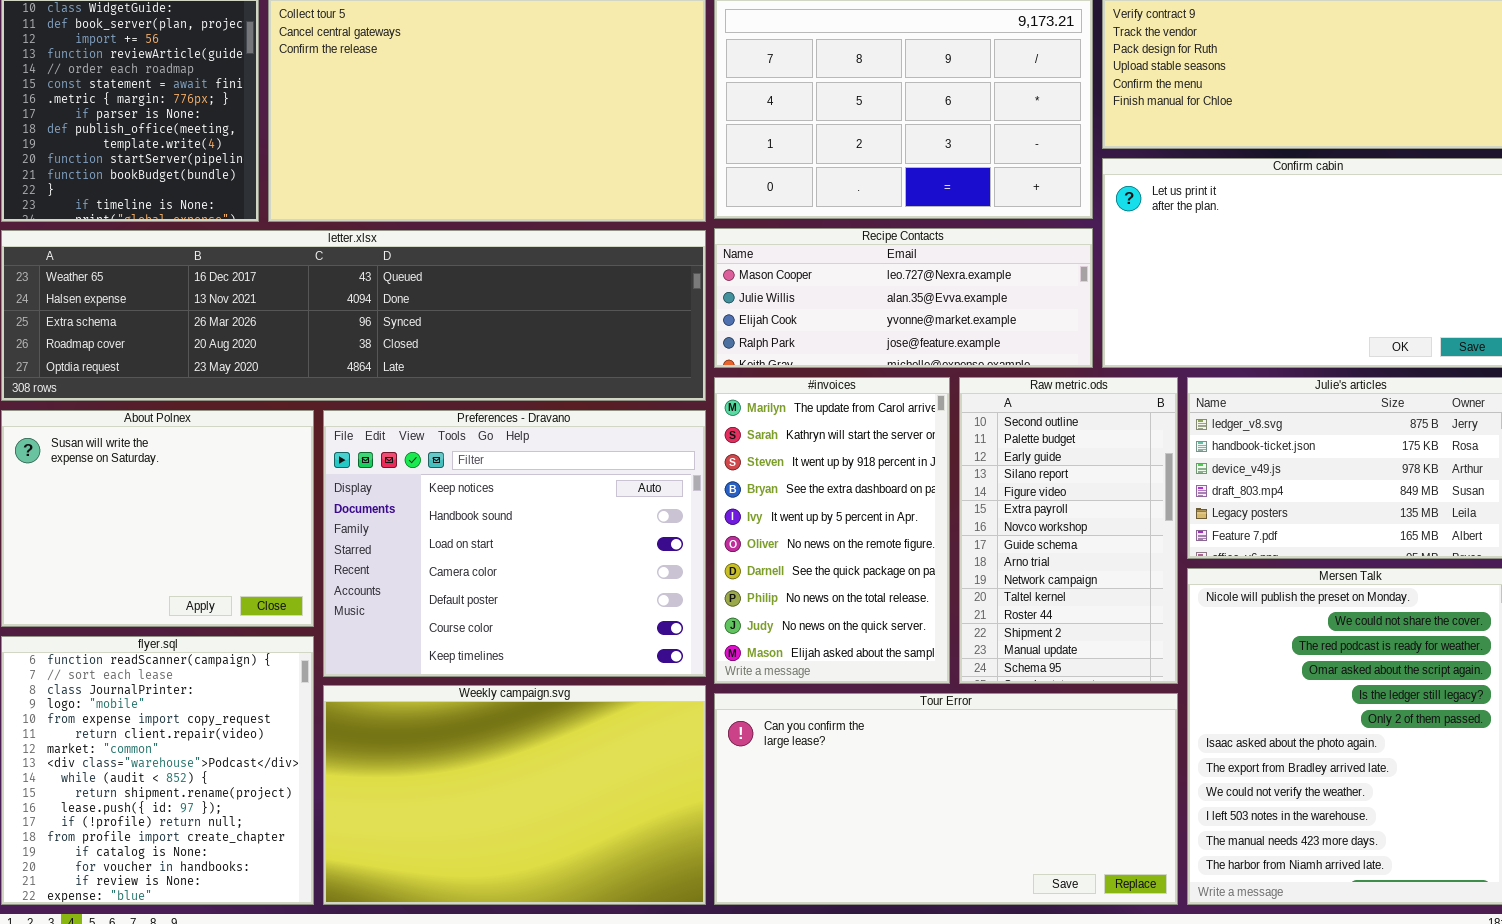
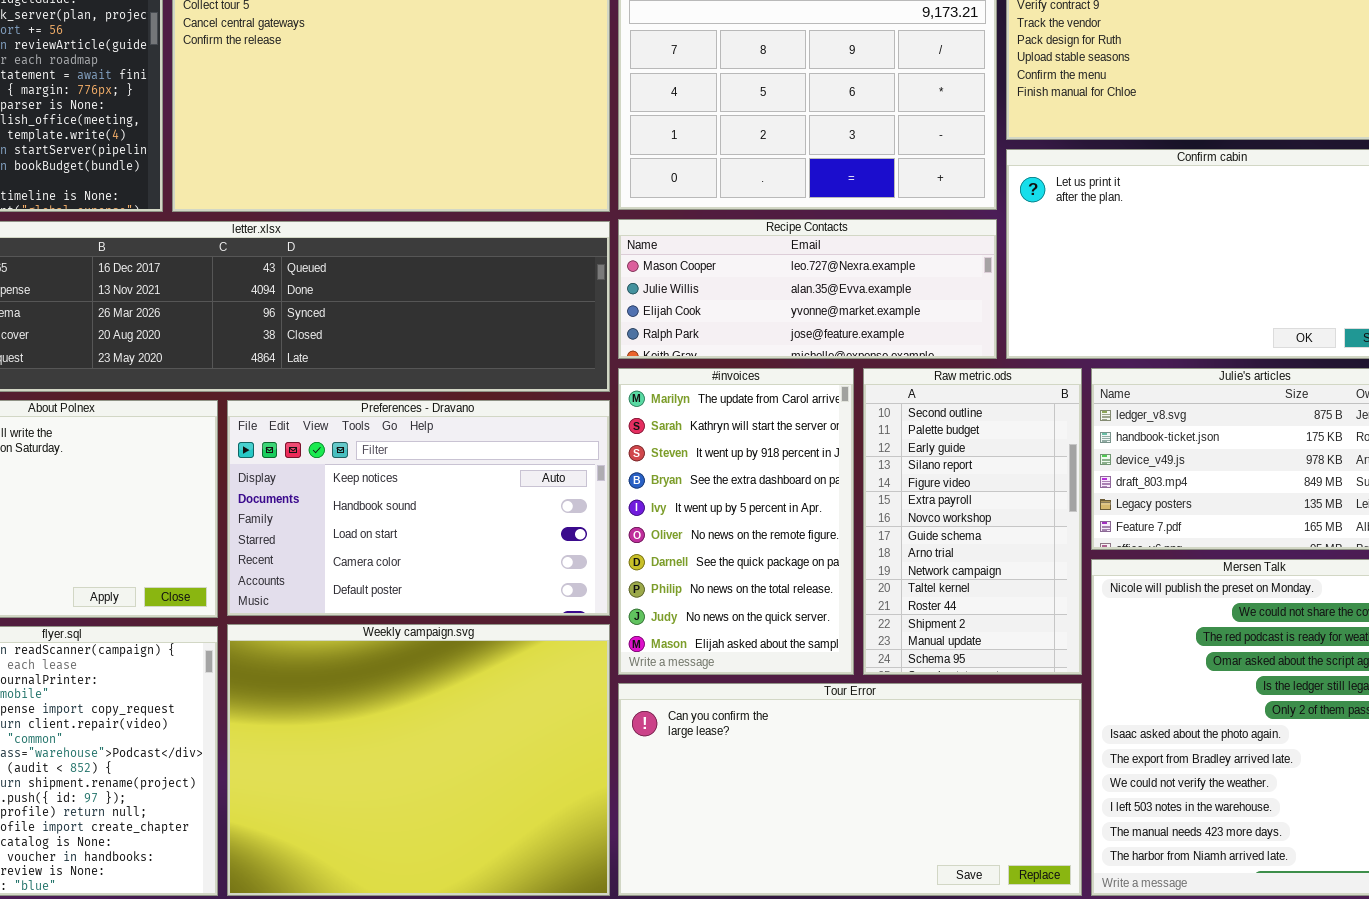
Preferences - Dravano: [323,410,706,677] -> [227,400,610,616], resized
Weekly campaign.svg: [323,685,706,905] -> [227,624,610,896], resized

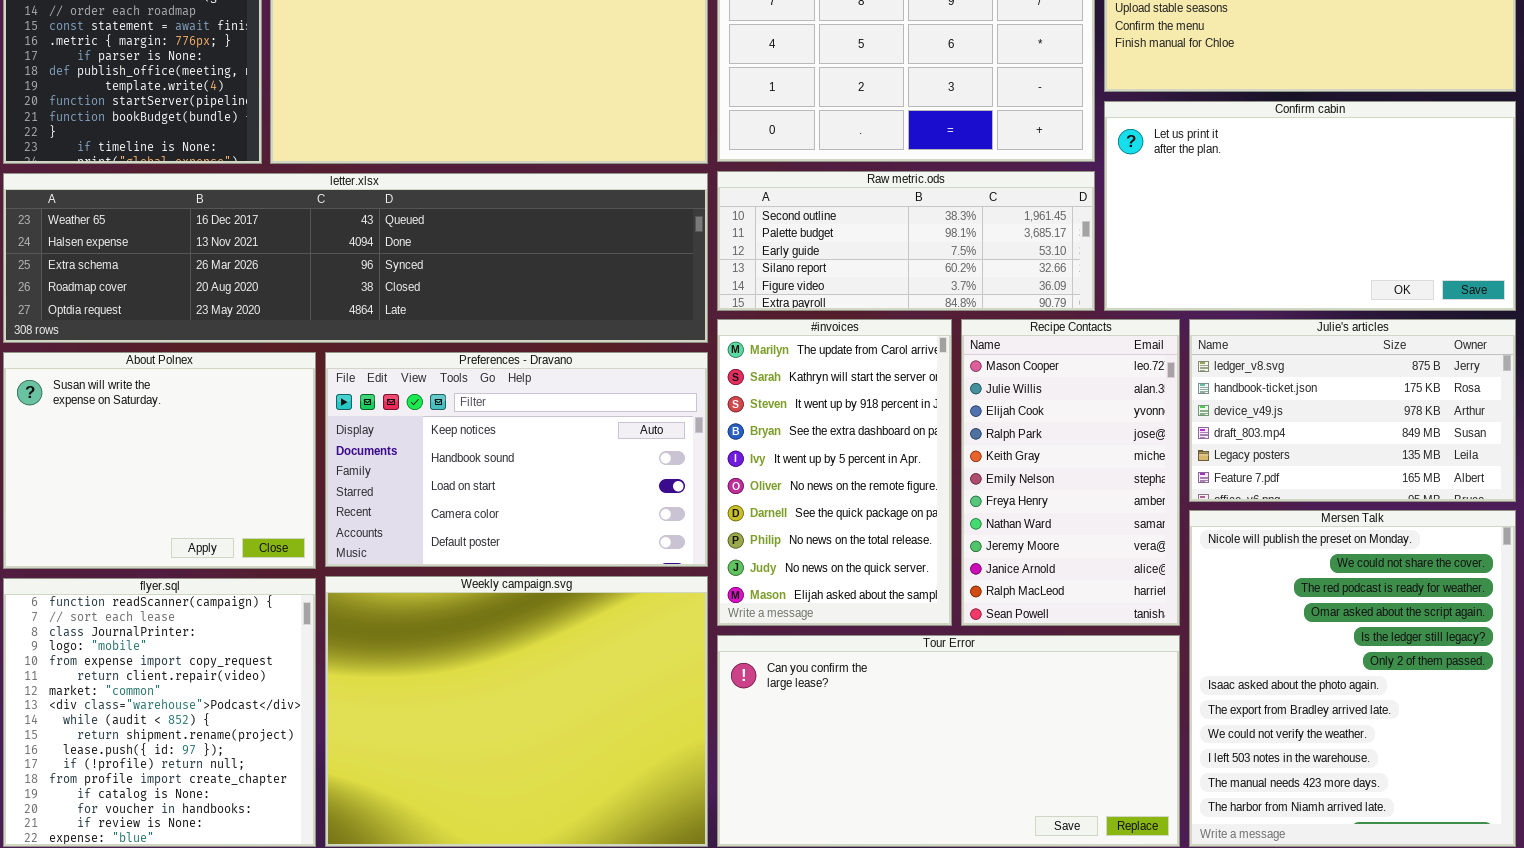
Recipe Contacts: [618,219,997,359] -> [961,319,1180,626], moved, resized
Raw metric.ods: [863,368,1082,675] -> [717,171,1095,311], moved, resized

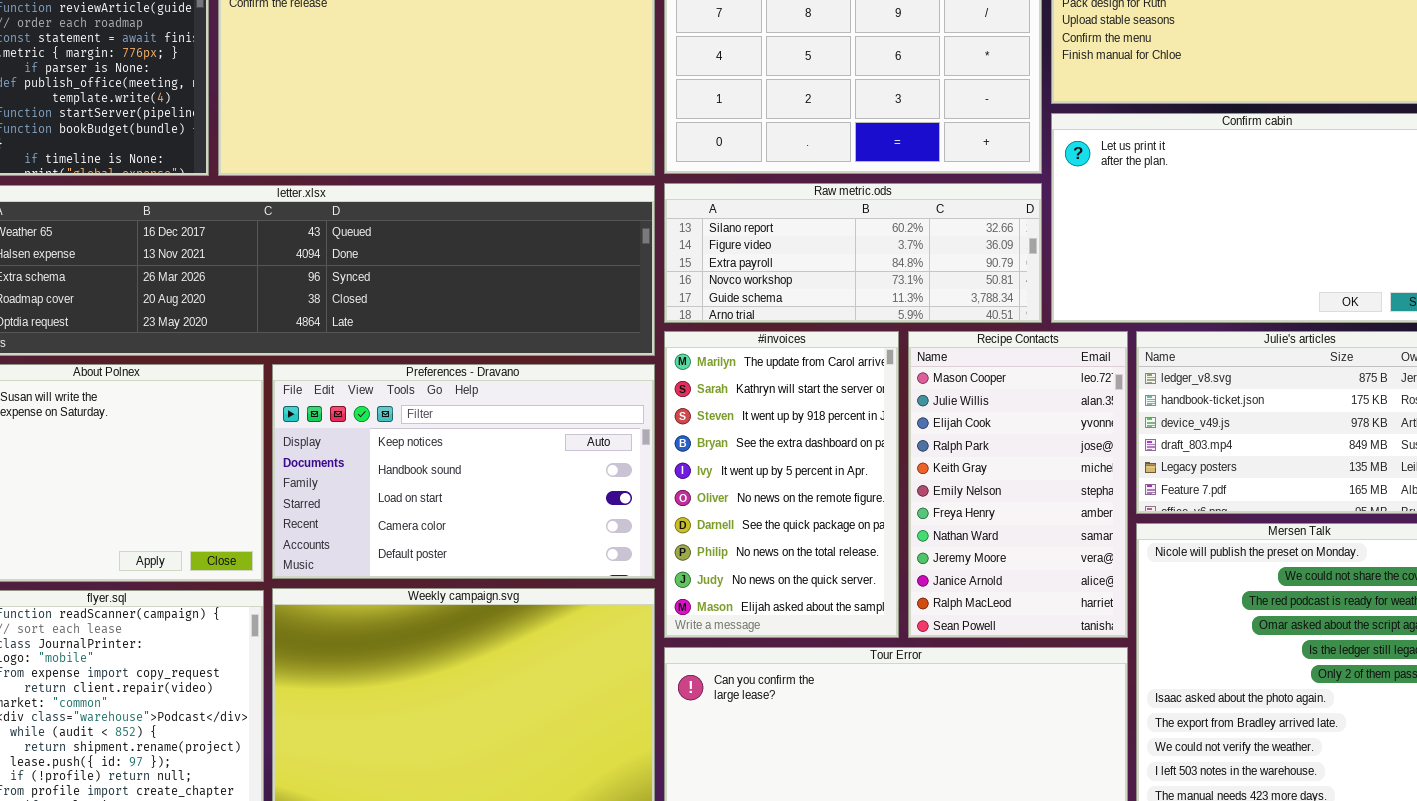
Raw metric.ods: [717,171,1095,311] -> [664,183,1042,323], scrolled down 3 rows

